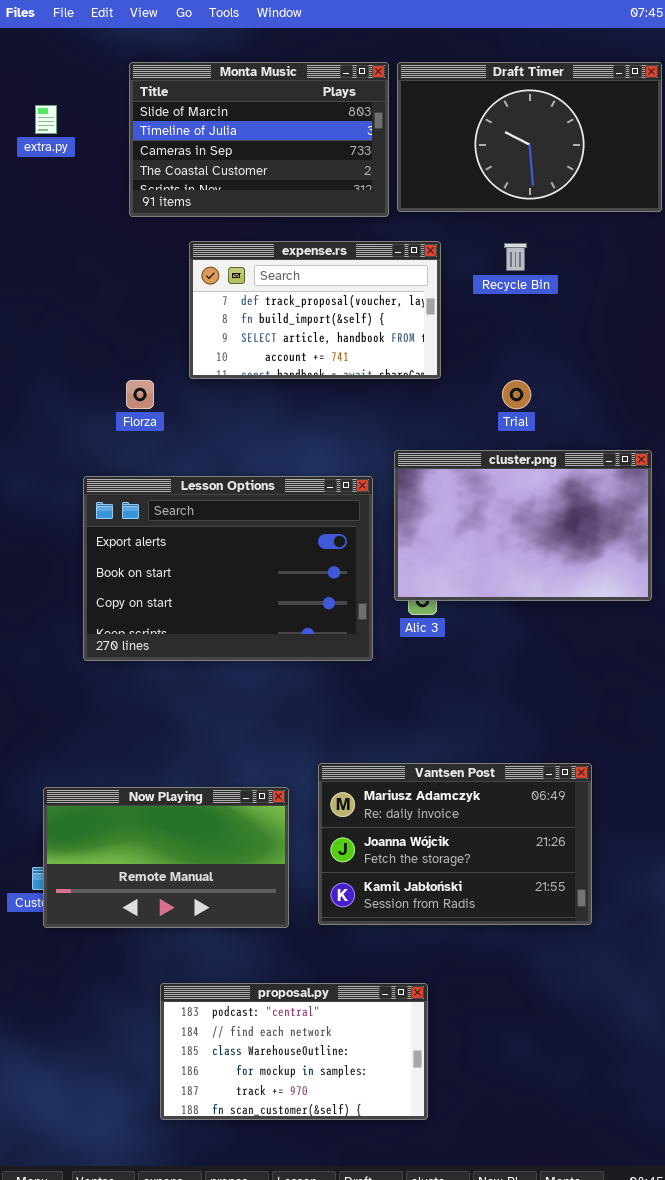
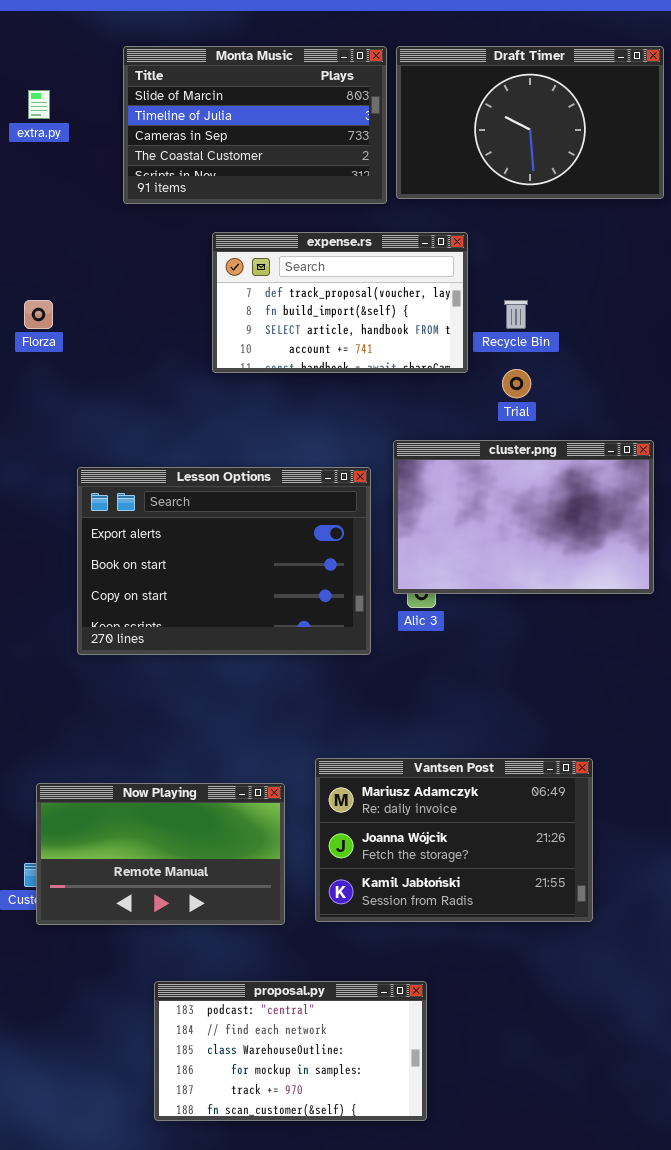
expense.rs: [189,241,441,379] -> [212,232,468,373], moved
Recycle Bin: [504,243,527,271] -> [504,300,528,329], moved
Florza: [126,380,154,409] -> [24,300,53,329], moved

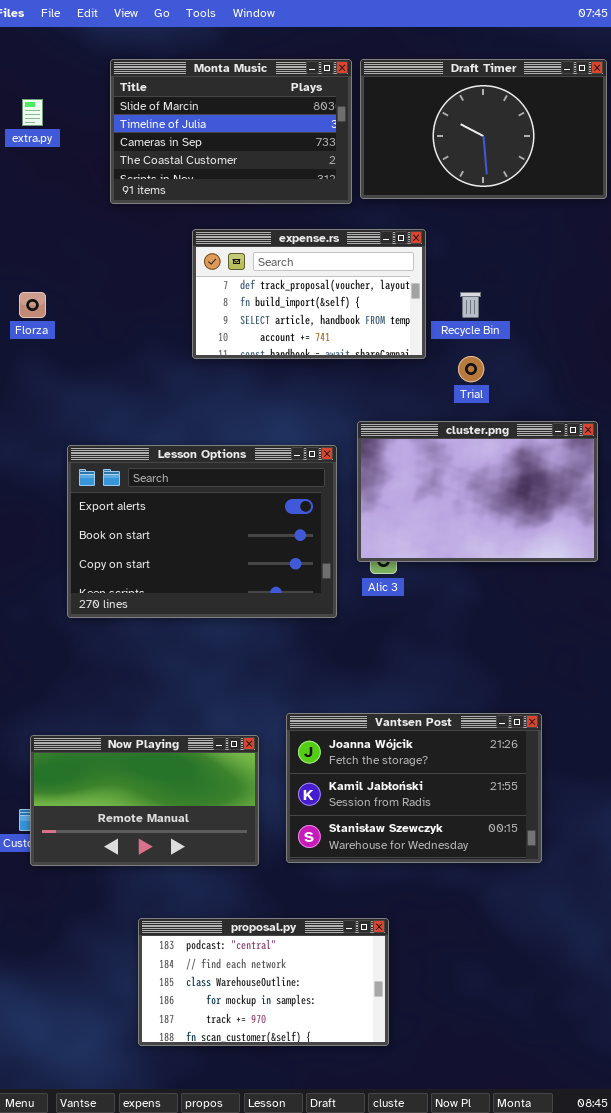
Vantsen Post: [315,758,593,922] -> [286,713,542,863], scrolled down 1 row

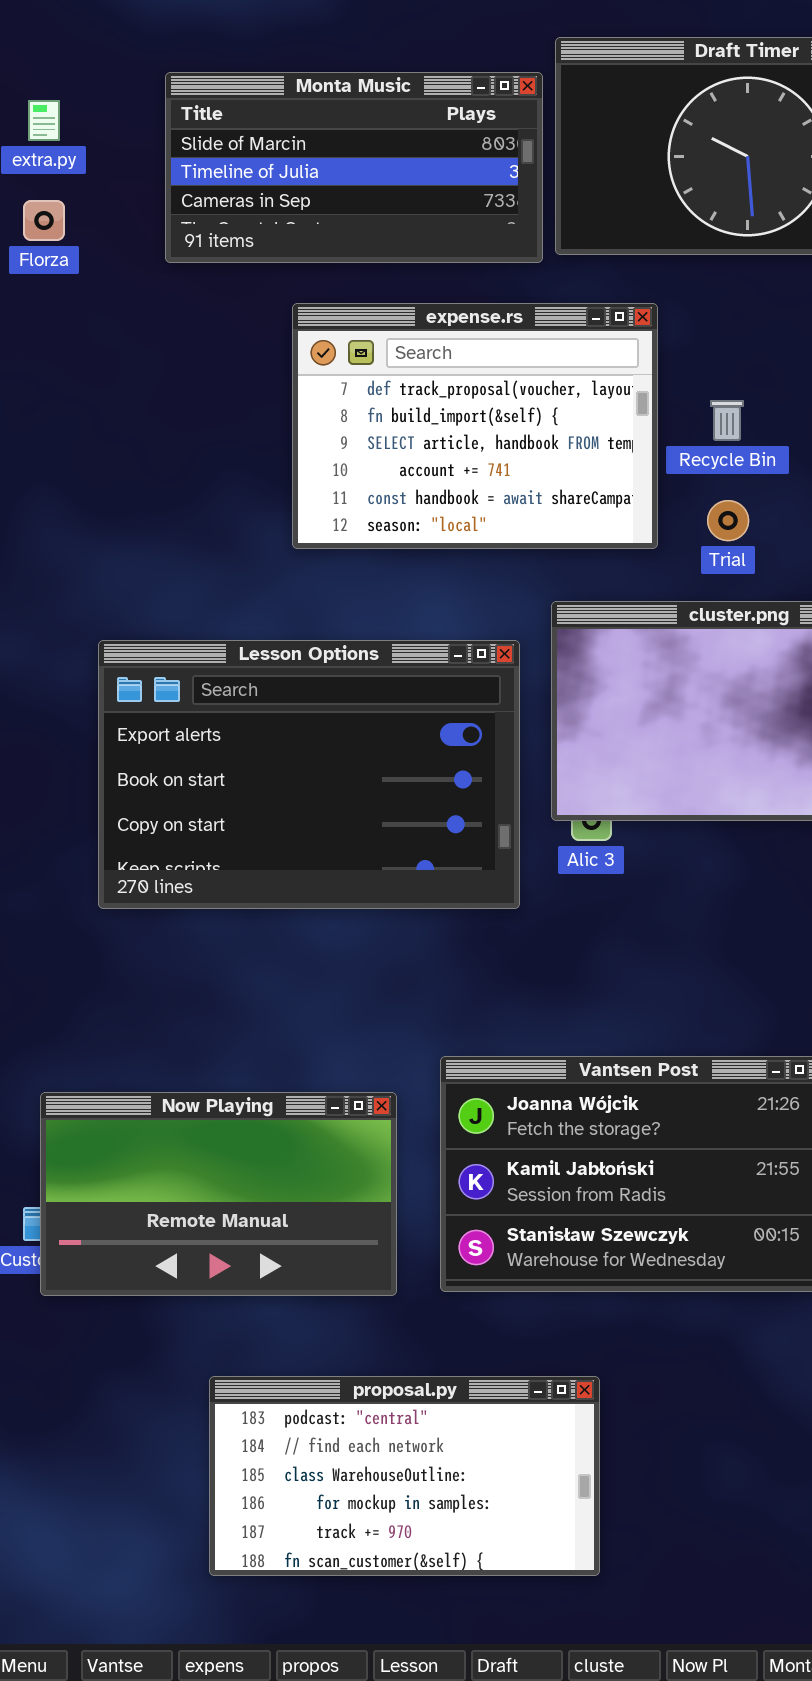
Monta Music: [110,59,352,204] -> [165,72,543,263], resized
expense.rs: [192,229,426,359] -> [292,303,658,549], resized
Florza: [19,292,46,318] -> [23,200,65,241], moved

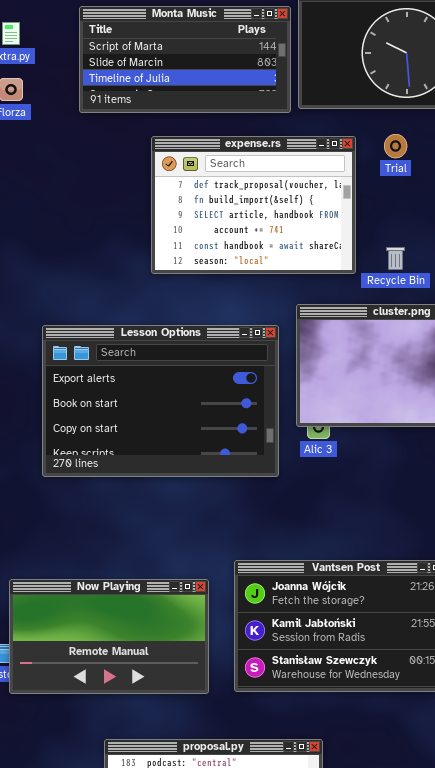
Monta Music: [165,72,543,263] -> [79,6,291,113], scrolled up 1 row
Recycle Bin: [710,400,744,441] -> [386,247,405,270], moved
Trial: [707,500,749,541] -> [384,134,407,158], moved

